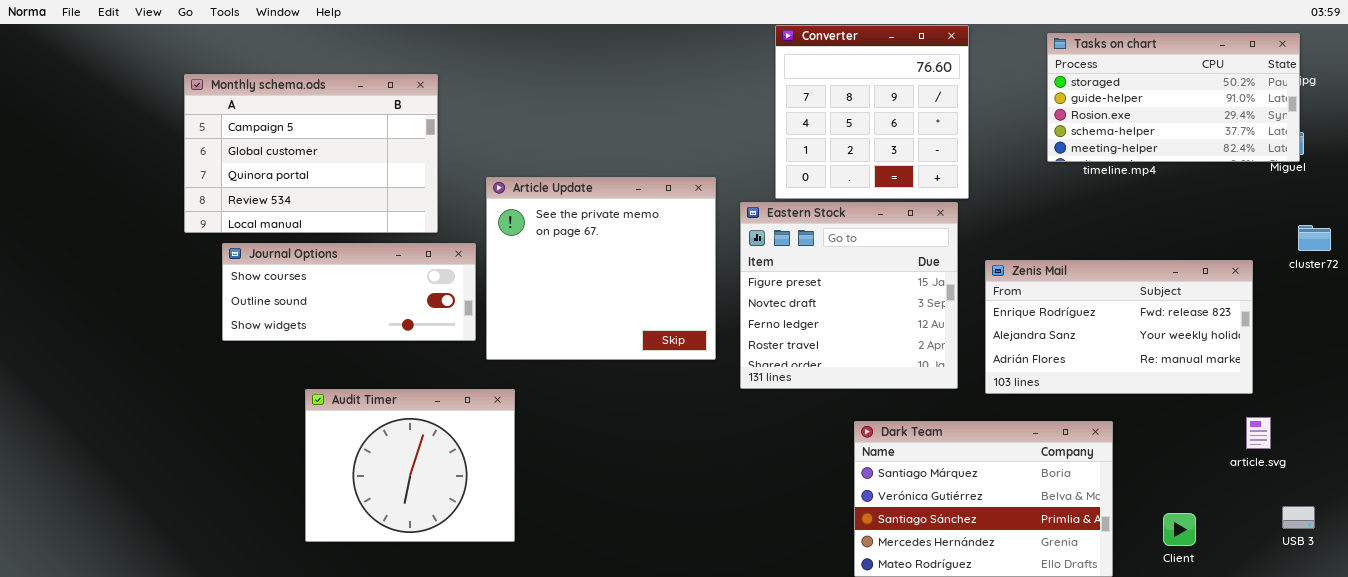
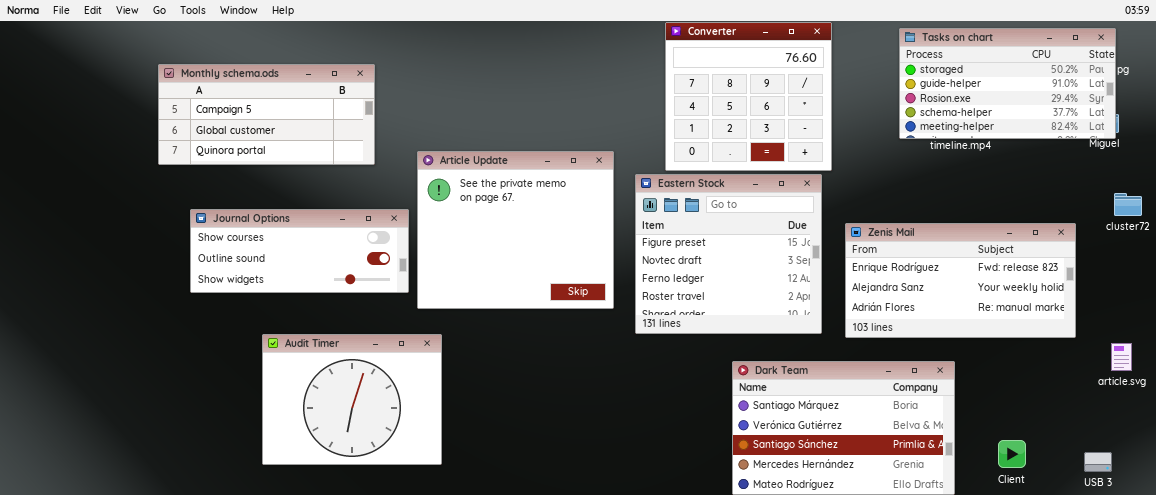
Monthly schema.ods: [184,74,438,233] -> [158,64,375,165], resized
article.svg: [1246,417,1271,449] -> [1111,343,1132,371], moved
USB 3: [1282,506,1315,529] -> [1084,452,1112,472], moved

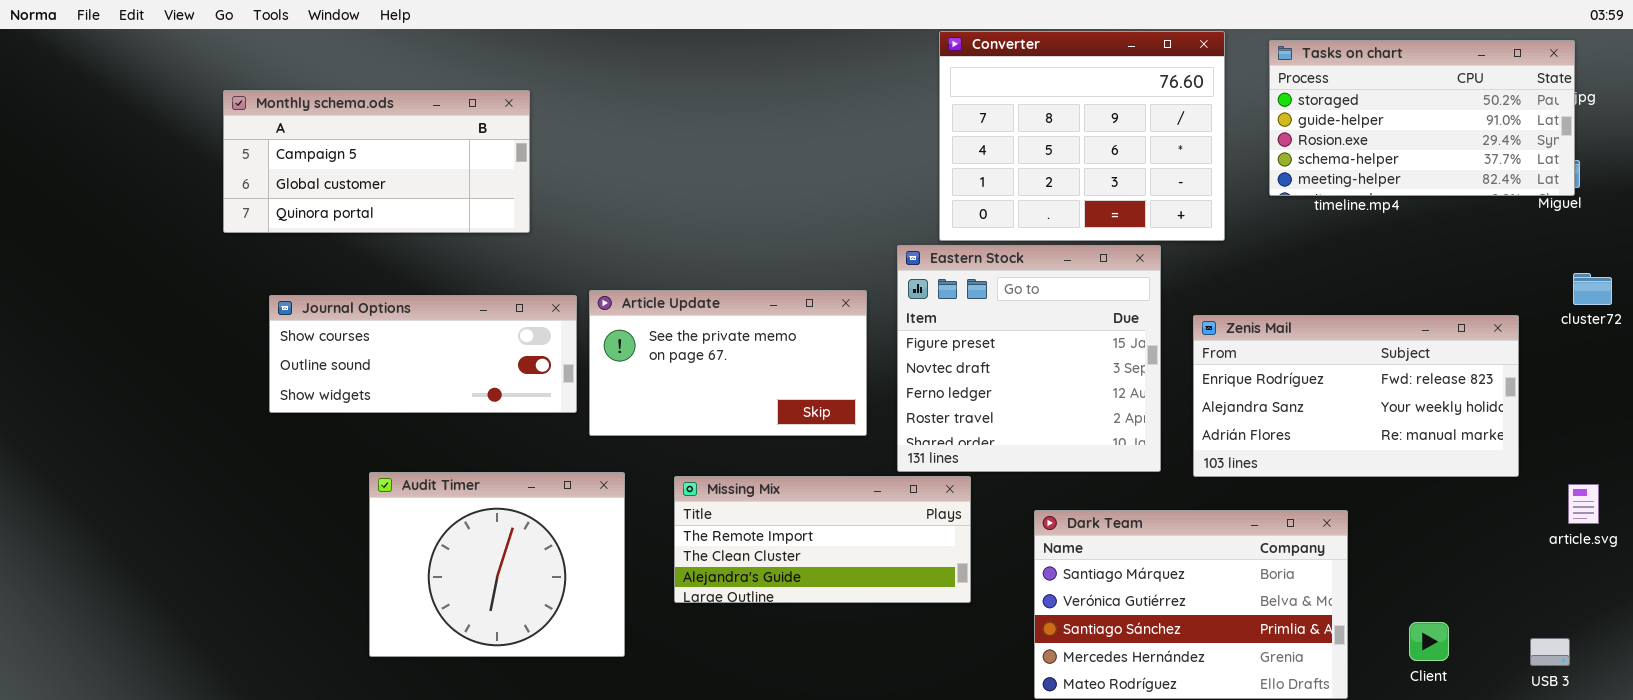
Converter: [665,22,832,171] -> [939,31,1225,241], resized
Article Update: [417,151,614,309] -> [589,290,867,436], resized
Missing Mix: none -> [674,476,971,603], opened

